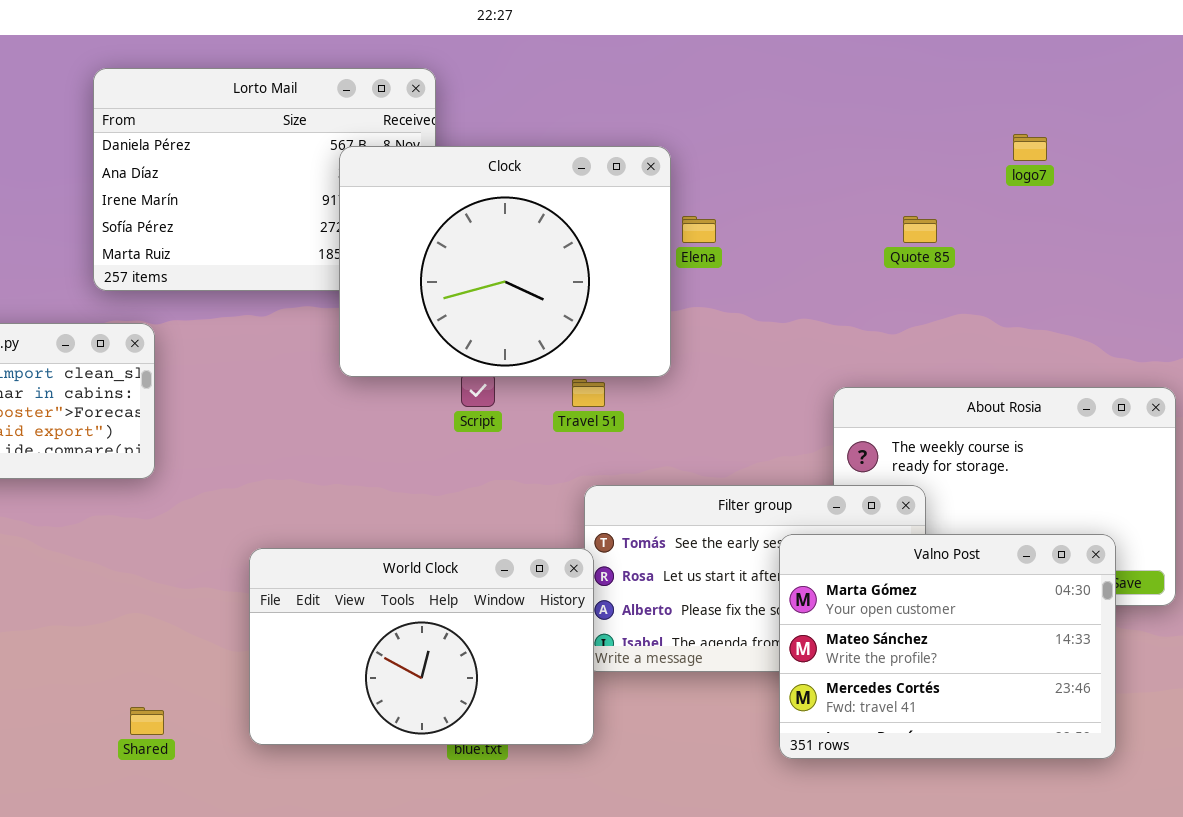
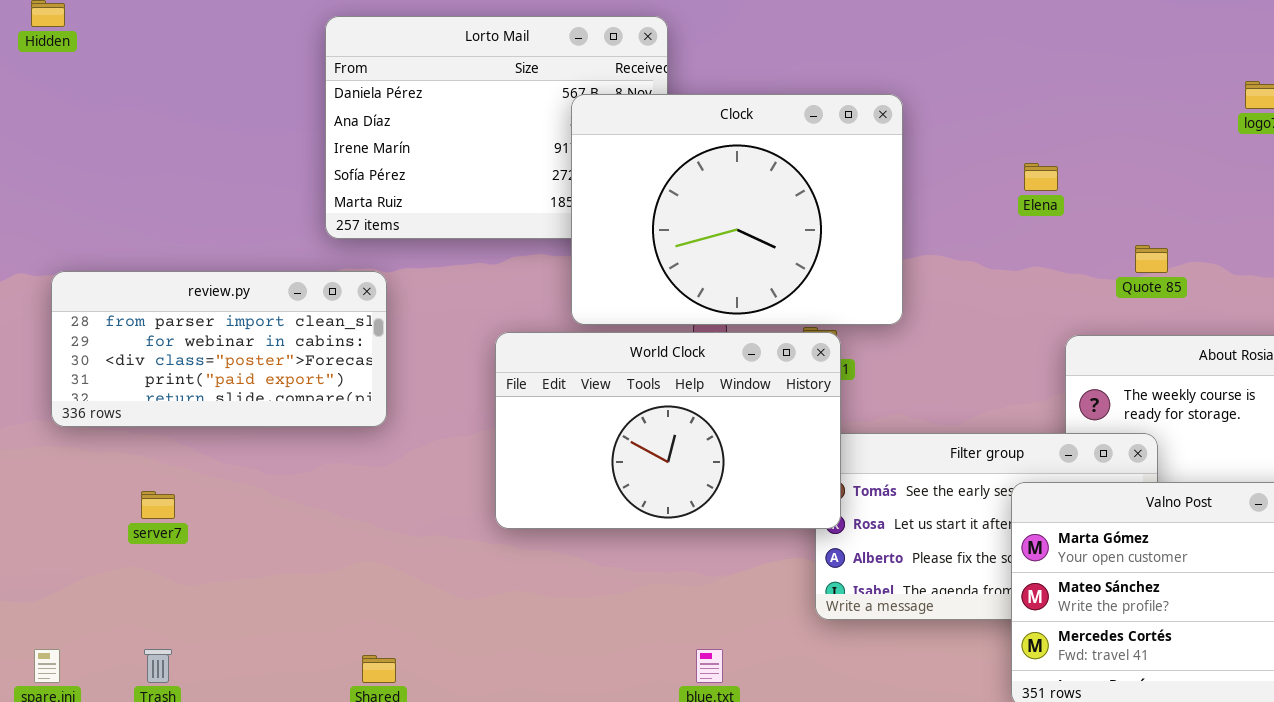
Elena: [682,216,716,243] -> [1024,163,1058,191], moved
Quote 85: [903,216,937,243] -> [1135,245,1168,273], moved
World Clock: [249,548,594,745] -> [495,332,841,529], moved

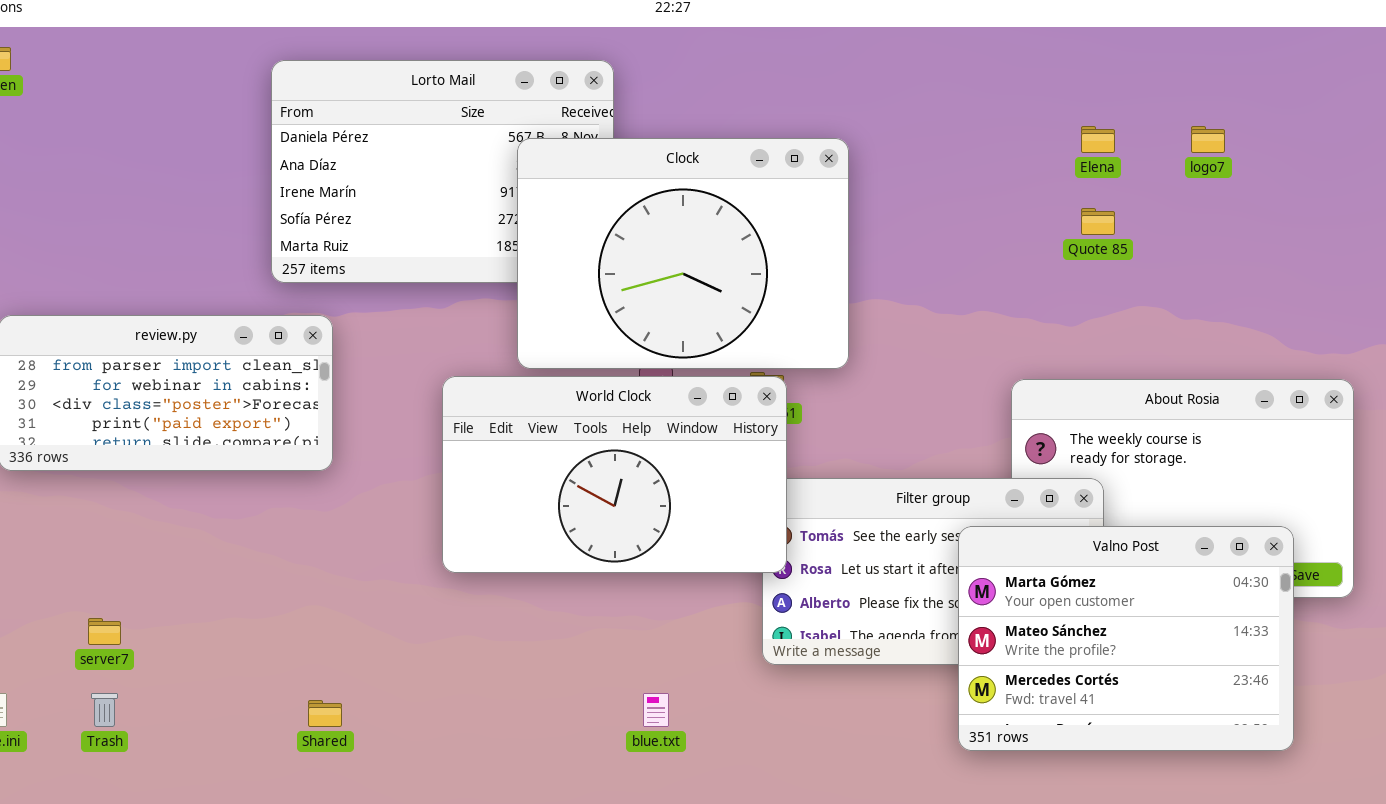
Elena: [1024,163,1058,191] -> [1081,126,1115,153], moved
Quote 85: [1135,245,1168,273] -> [1081,208,1115,235], moved
server7: [141,491,175,519] -> [88,618,121,645], moved

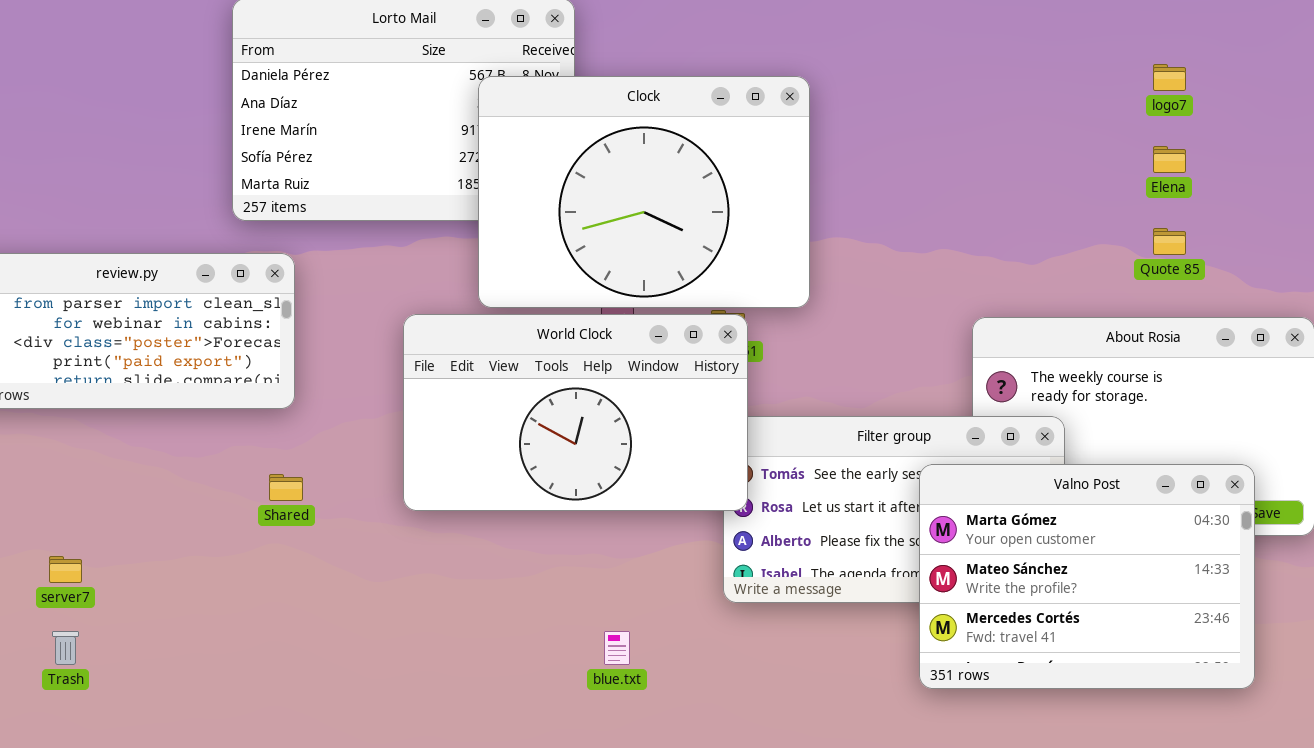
Elena: [1081,126,1115,153] -> [1153,146,1186,173], moved
Quote 85: [1081,208,1115,235] -> [1153,228,1186,255], moved
Shared: [308,700,342,727] -> [269,474,303,501], moved

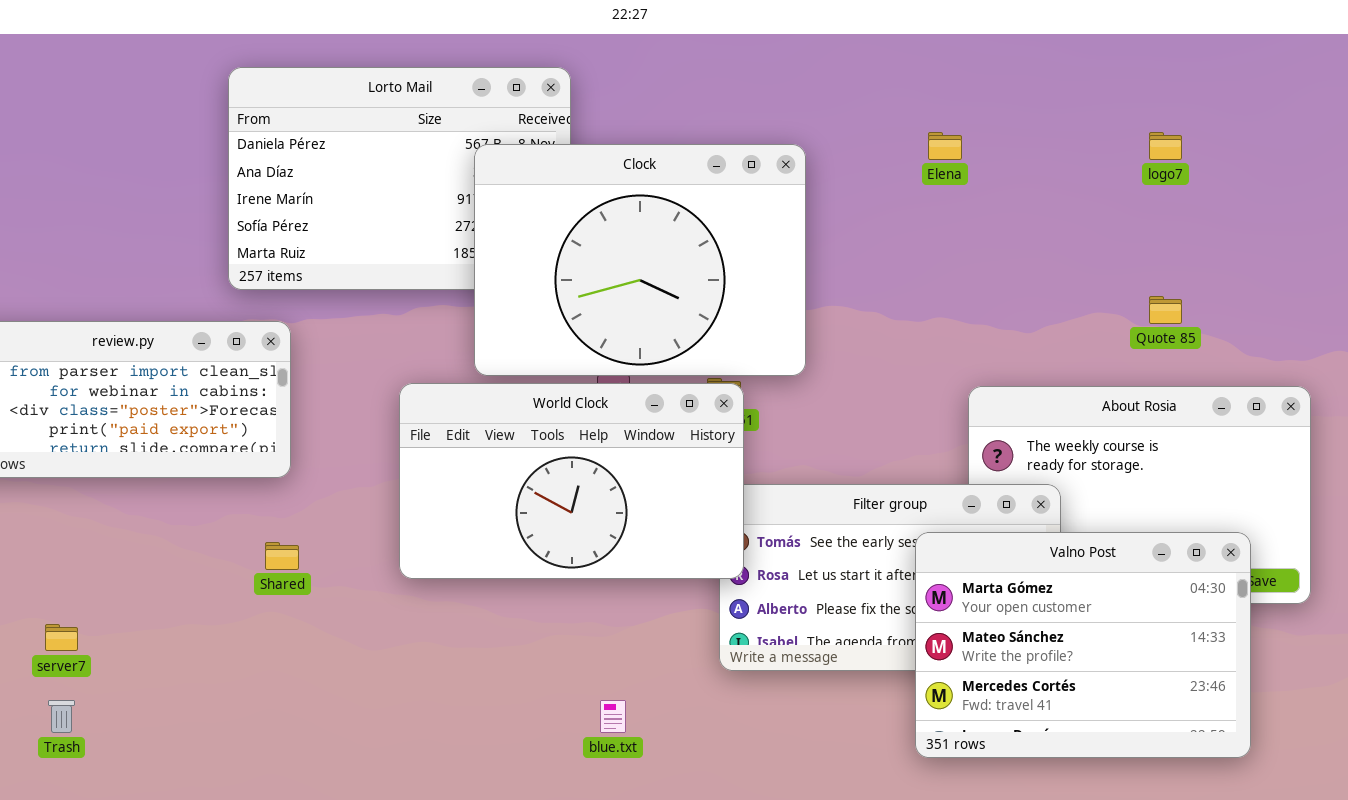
Elena: [1153,146,1186,173] -> [928,132,962,160], moved

